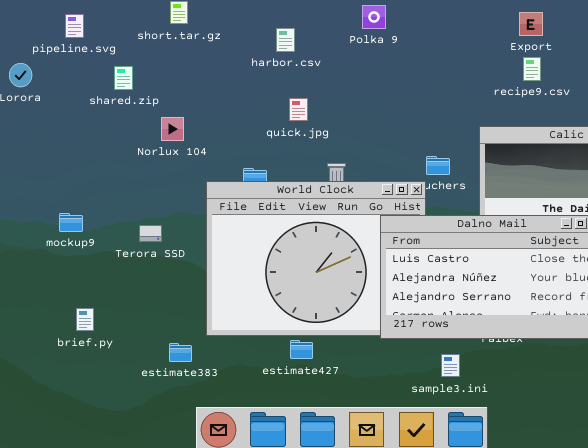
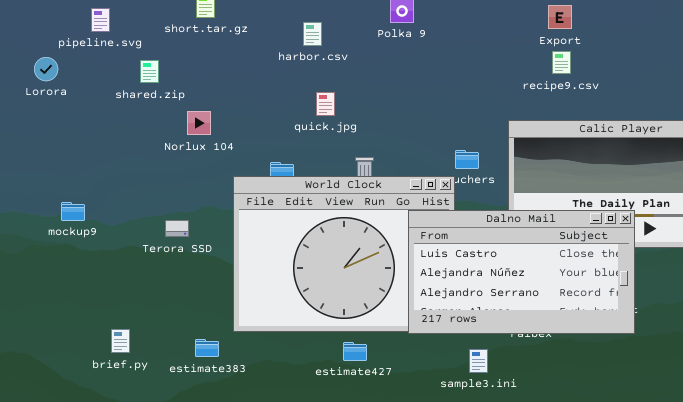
mockup9: [59,213,83,232] -> [61,202,85,221], moved
brief.py: [76,308,94,331] -> [111,329,130,353], moved
estimate427: [290,340,313,359] -> [343,342,367,361], moved

